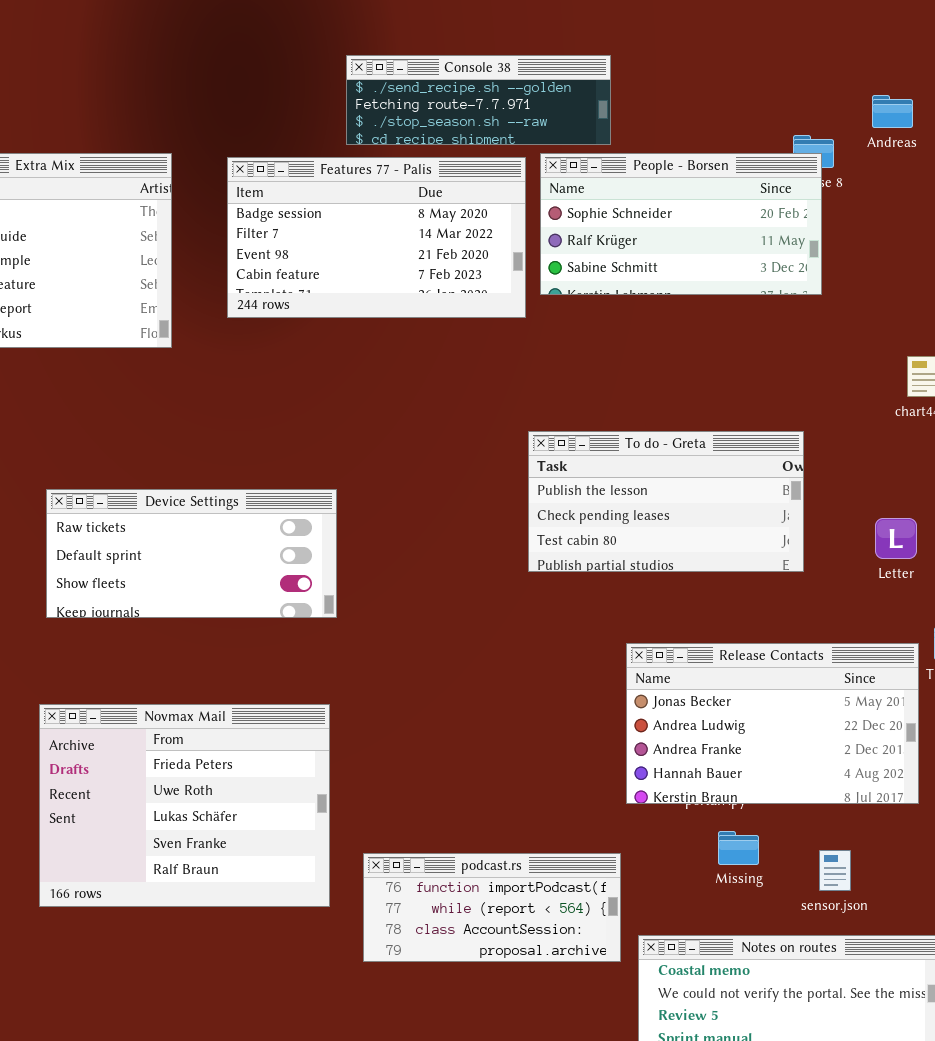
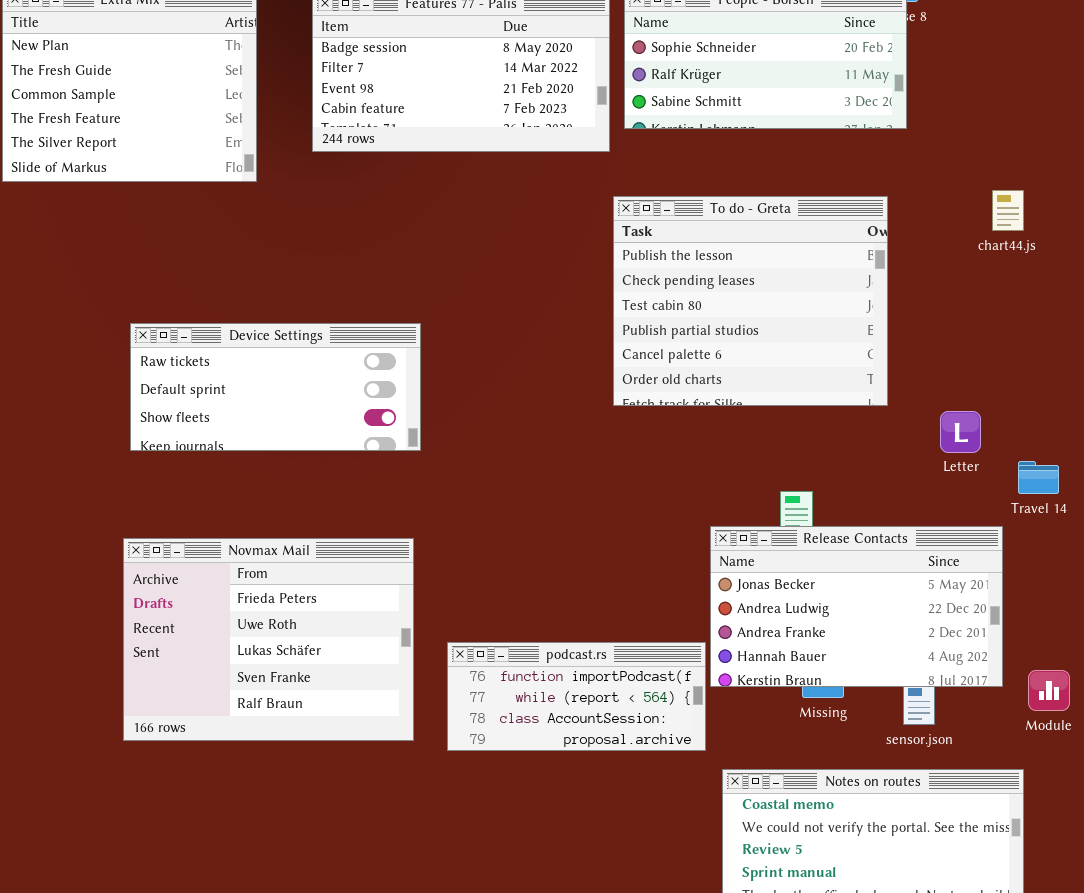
To do - Greta: [528,431,804,572] -> [613,196,888,406], resized
Letter: [875,518,917,559] -> [940,411,981,453], moved
Release Contacts: [626,643,919,804] -> [710,526,1003,687], moved
podcast.rs: [363,853,621,962] -> [447,642,706,751], moved

